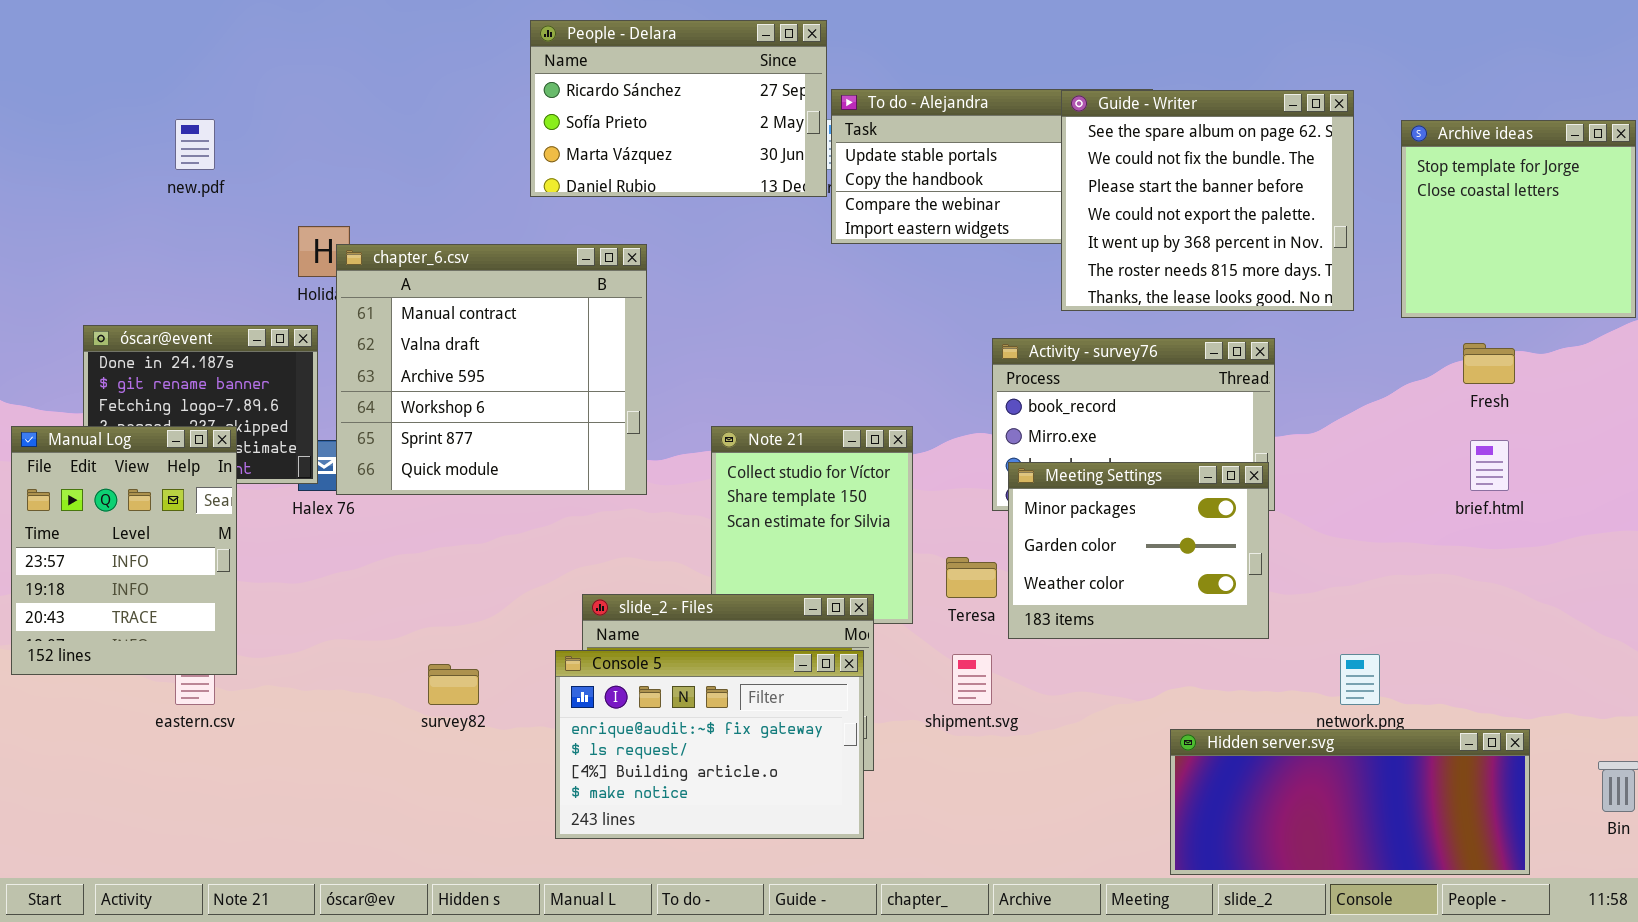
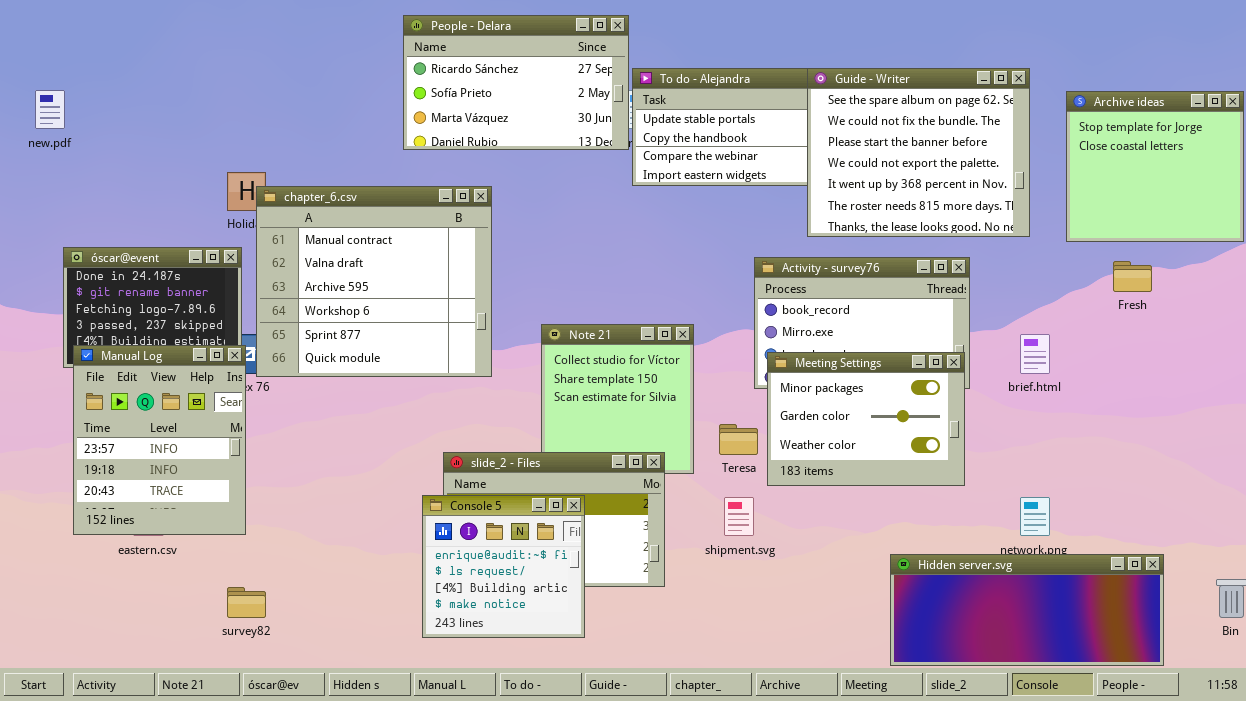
new.pdf: [175,119,215,170] -> [35,90,65,129], moved
Manual Log: [11,426,237,675] -> [73,345,246,535], moved
brief.html: [1470,440,1509,491] -> [1020,334,1050,374], moved
Console 5: [555,650,864,839] -> [422,495,585,638], resized
survey82: [428,664,479,705] -> [227,587,266,618], moved

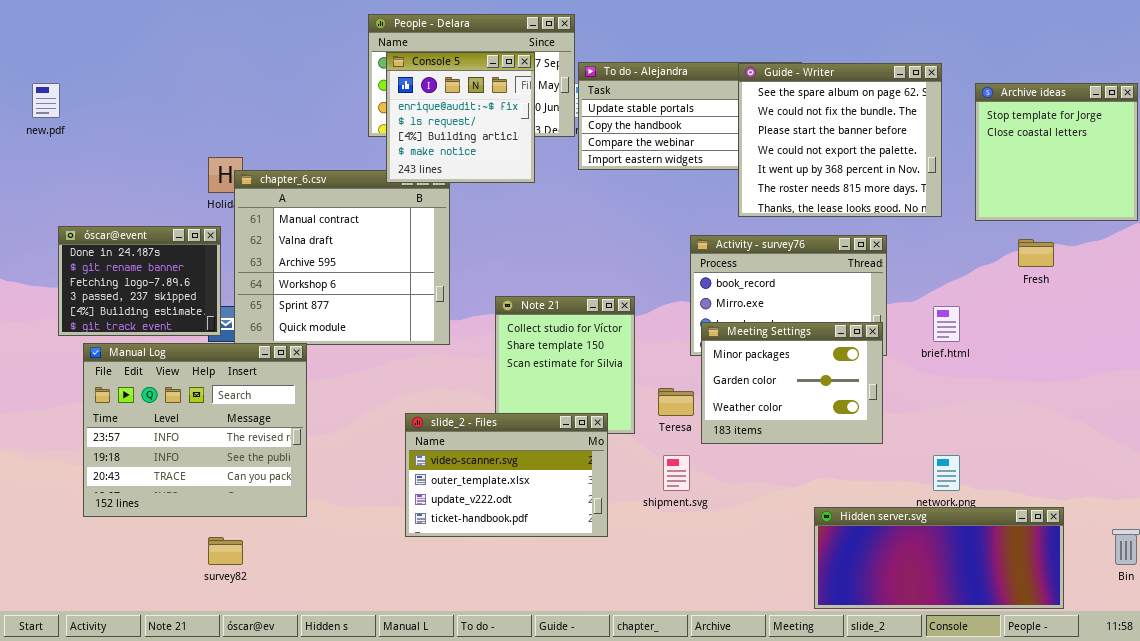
Manual Log: [73,345,246,535] -> [83,343,307,517], moved, resized
Console 5: [422,495,585,638] -> [386,52,535,183], moved

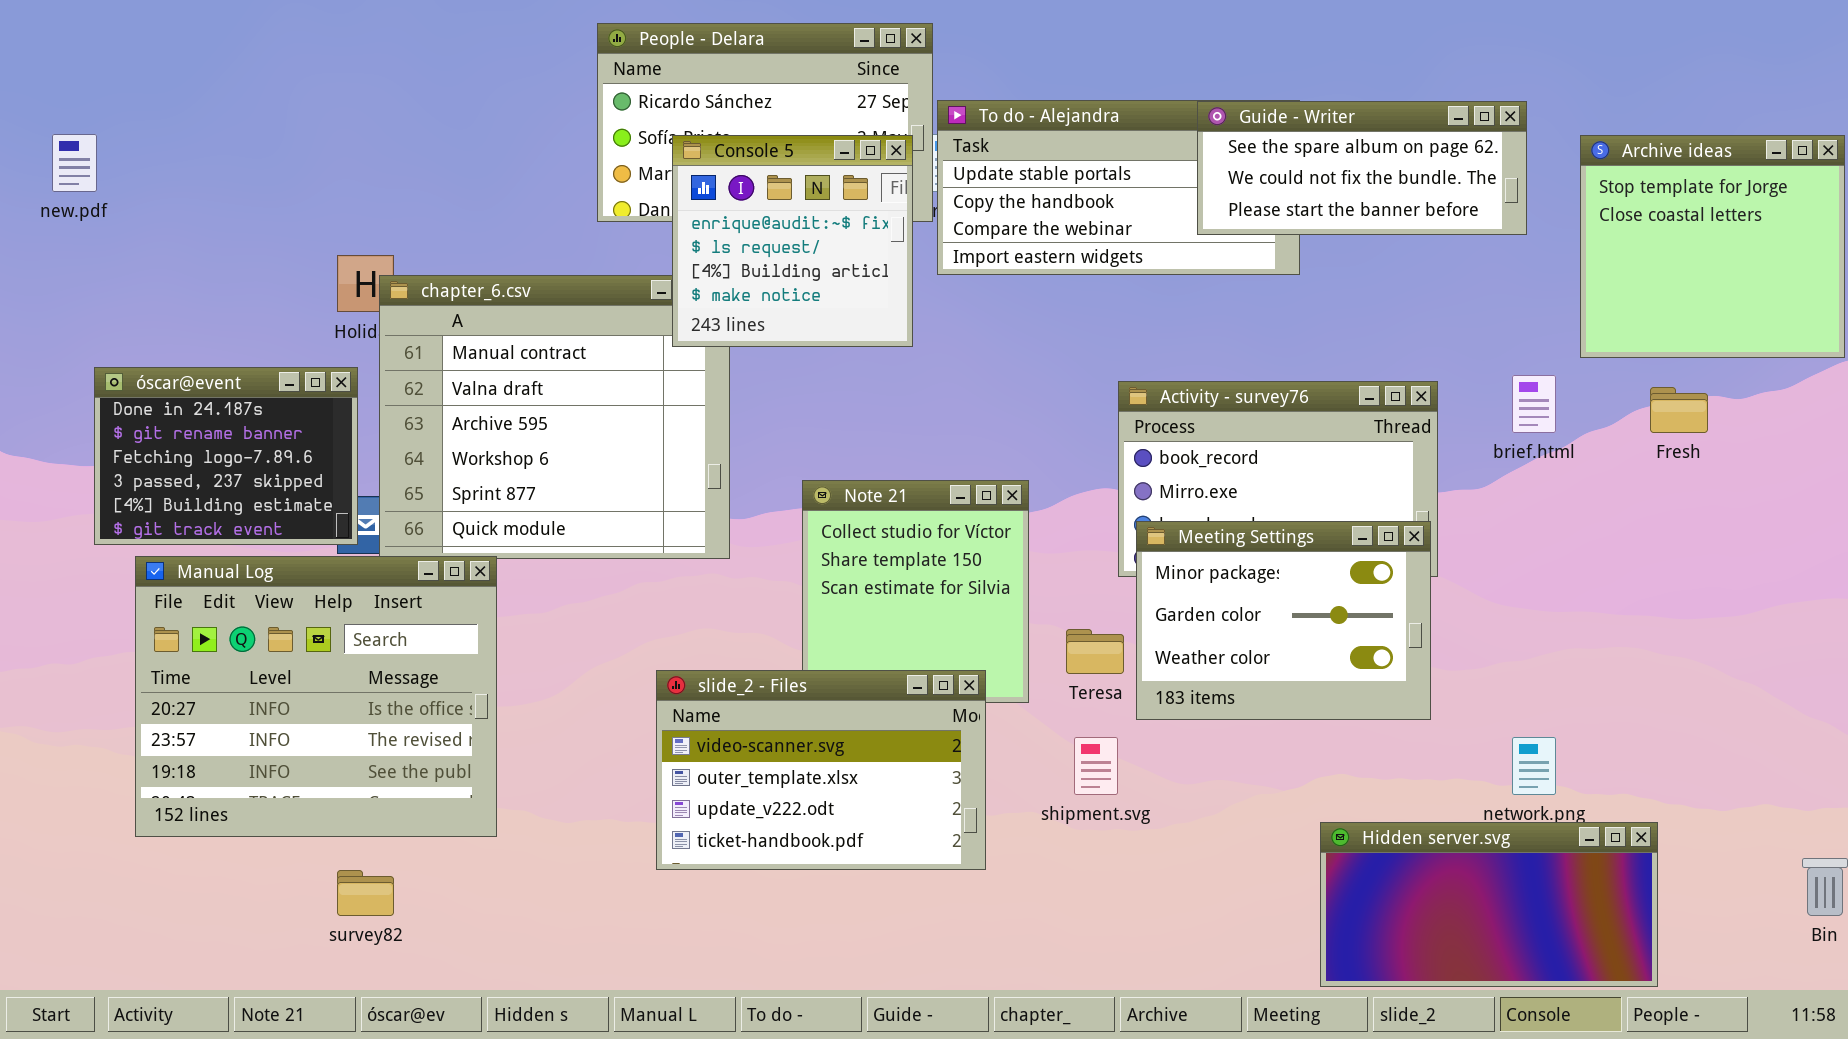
Console 5: [386,52,535,183] -> [672,135,913,347], moved
Guide - Writer: [738,63,942,217] -> [1197,101,1527,235], resized
brief.html: [933,306,960,342] -> [1512,375,1556,433], moved
Manual Log: [83,343,307,517] -> [135,556,497,837], scrolled up 1 row
Hidden server.svg: [814,507,1064,609] -> [1320,822,1658,987], resized

